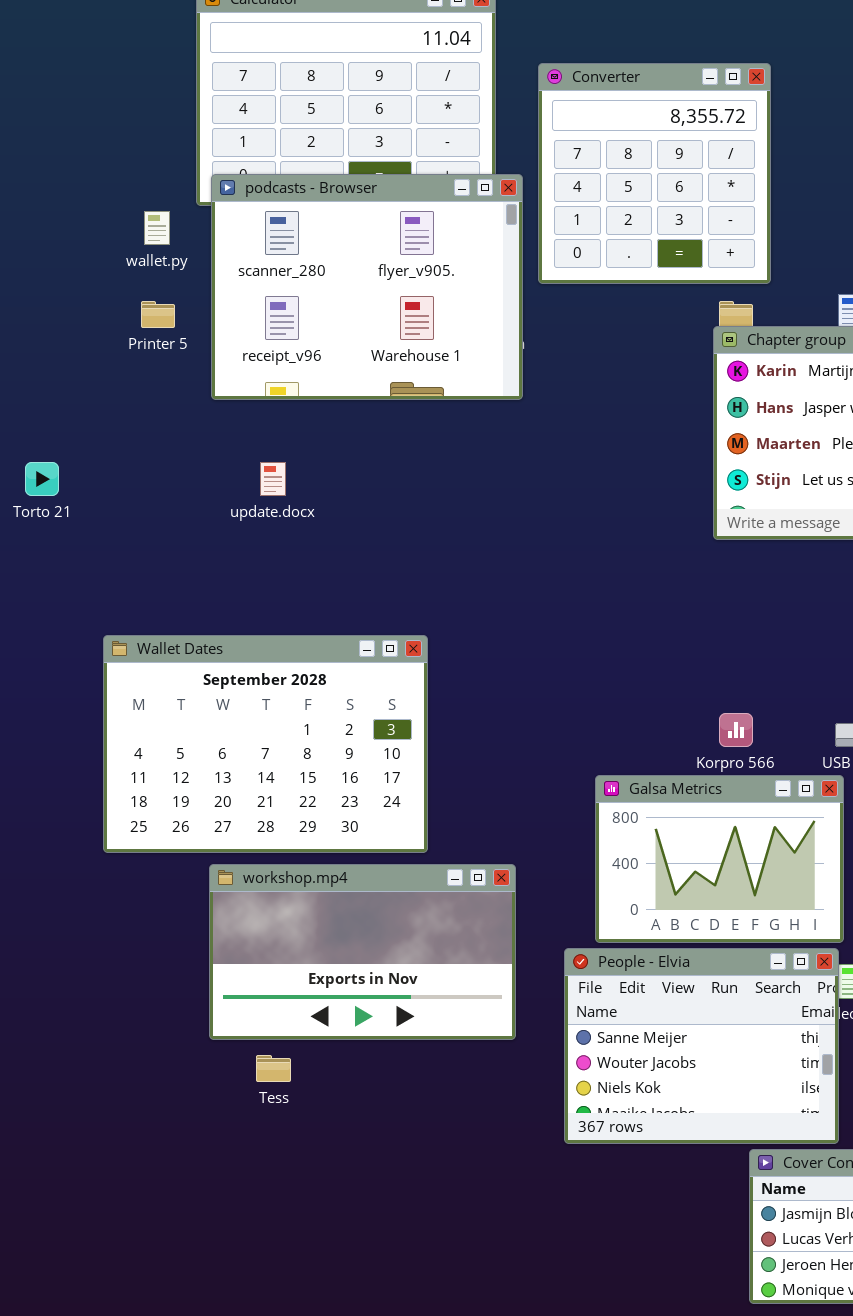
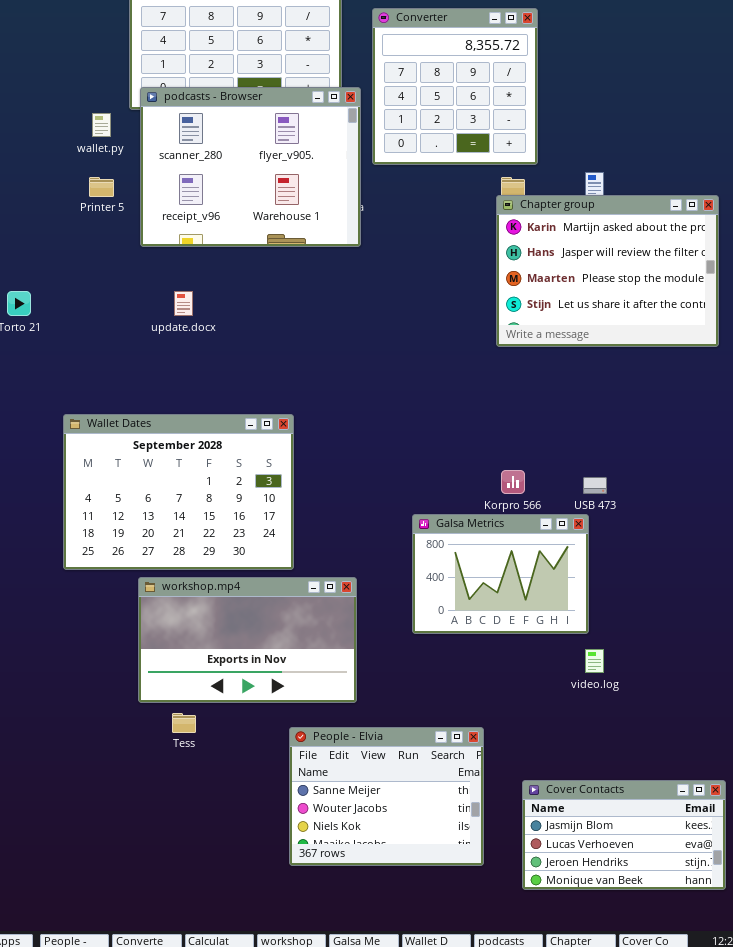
People - Elvia: [564,948,839,1144] -> [289,727,484,866], moved

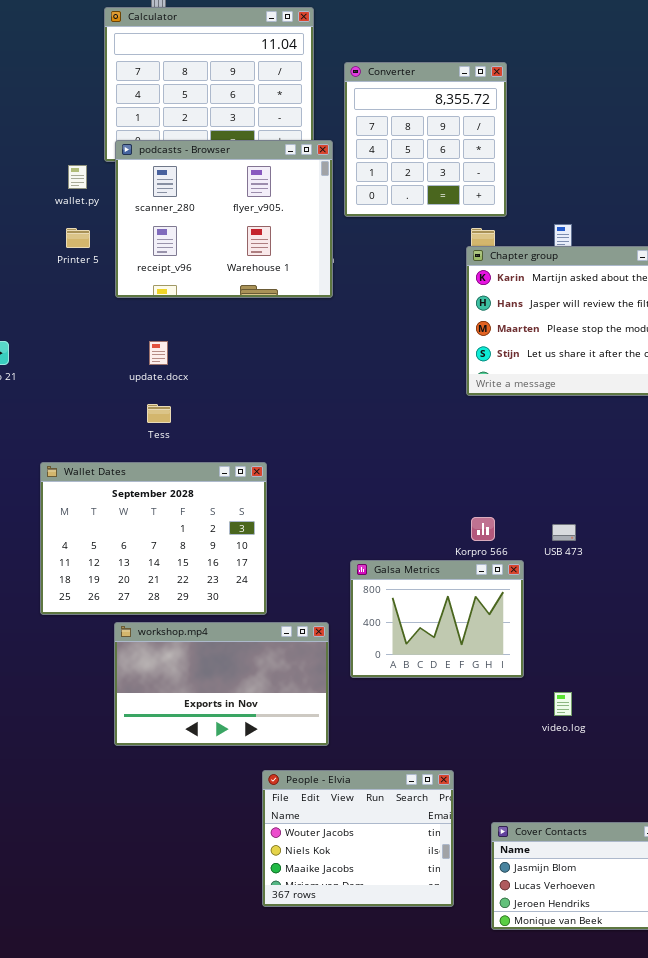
Galsa Metrics: [412,514,589,634] -> [350,560,524,678], moved
Tess: [172,713,196,733] -> [147,404,171,423], moved
People - Elvia: [289,727,484,866] -> [262,770,454,907], scrolled down 1 row

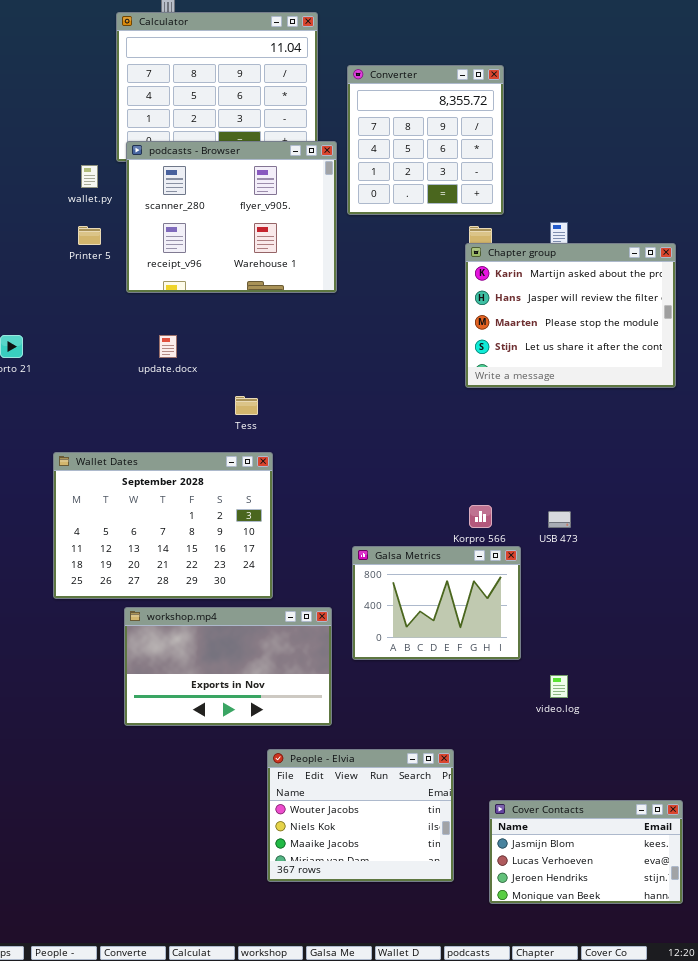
Tess: [147,404,171,423] -> [235,396,258,415], moved

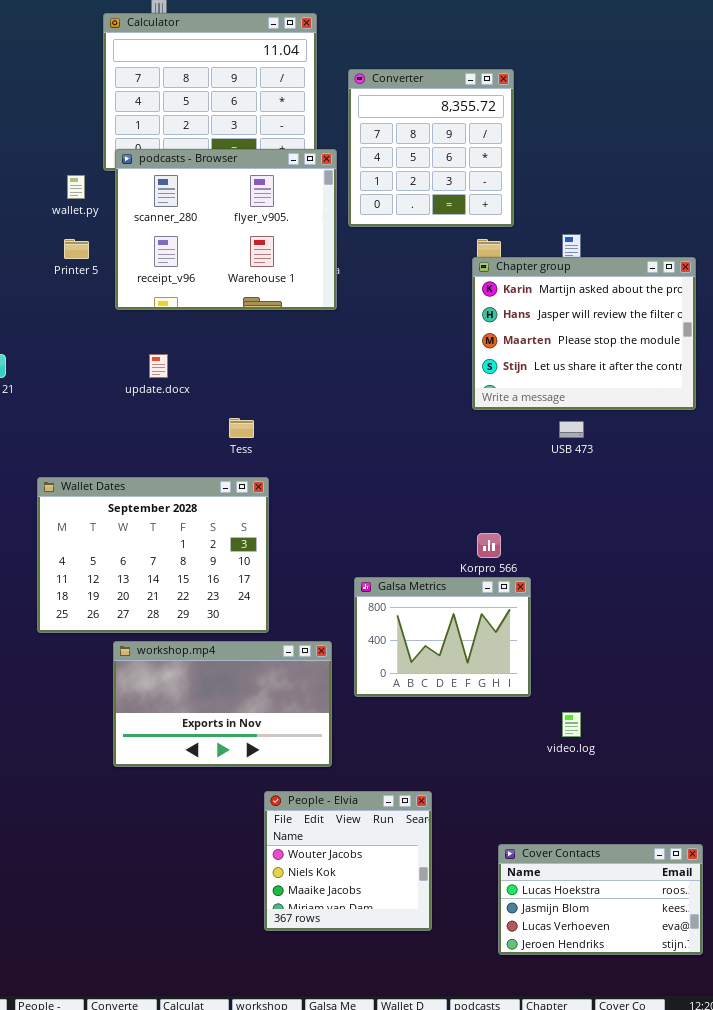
USB 473: [548,511,571,528] -> [559,421,584,438], moved
People - Elvia: [267,749,454,882] -> [264,791,432,931], resized
Cover Contacts: [489,800,683,904] -> [498,844,703,955], scrolled up 1 row

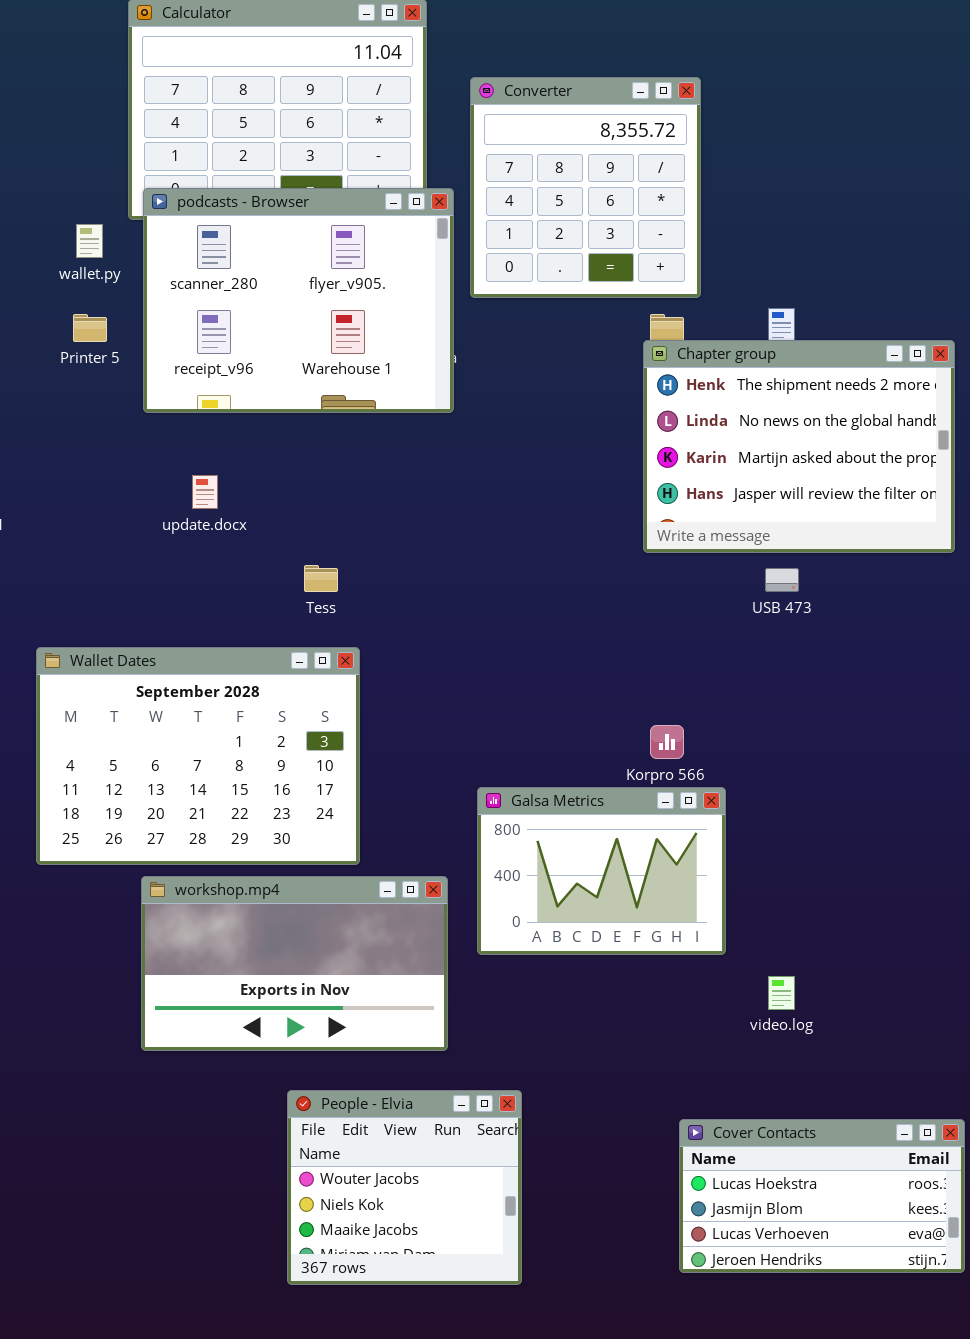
Chapter group: [472,257,696,410] -> [643,340,955,553], scrolled up 2 rows
People - Elvia: [264,791,432,931] -> [287,1090,522,1285], moved
Cover Contacts: [498,844,703,955] -> [679,1119,965,1273], moved

